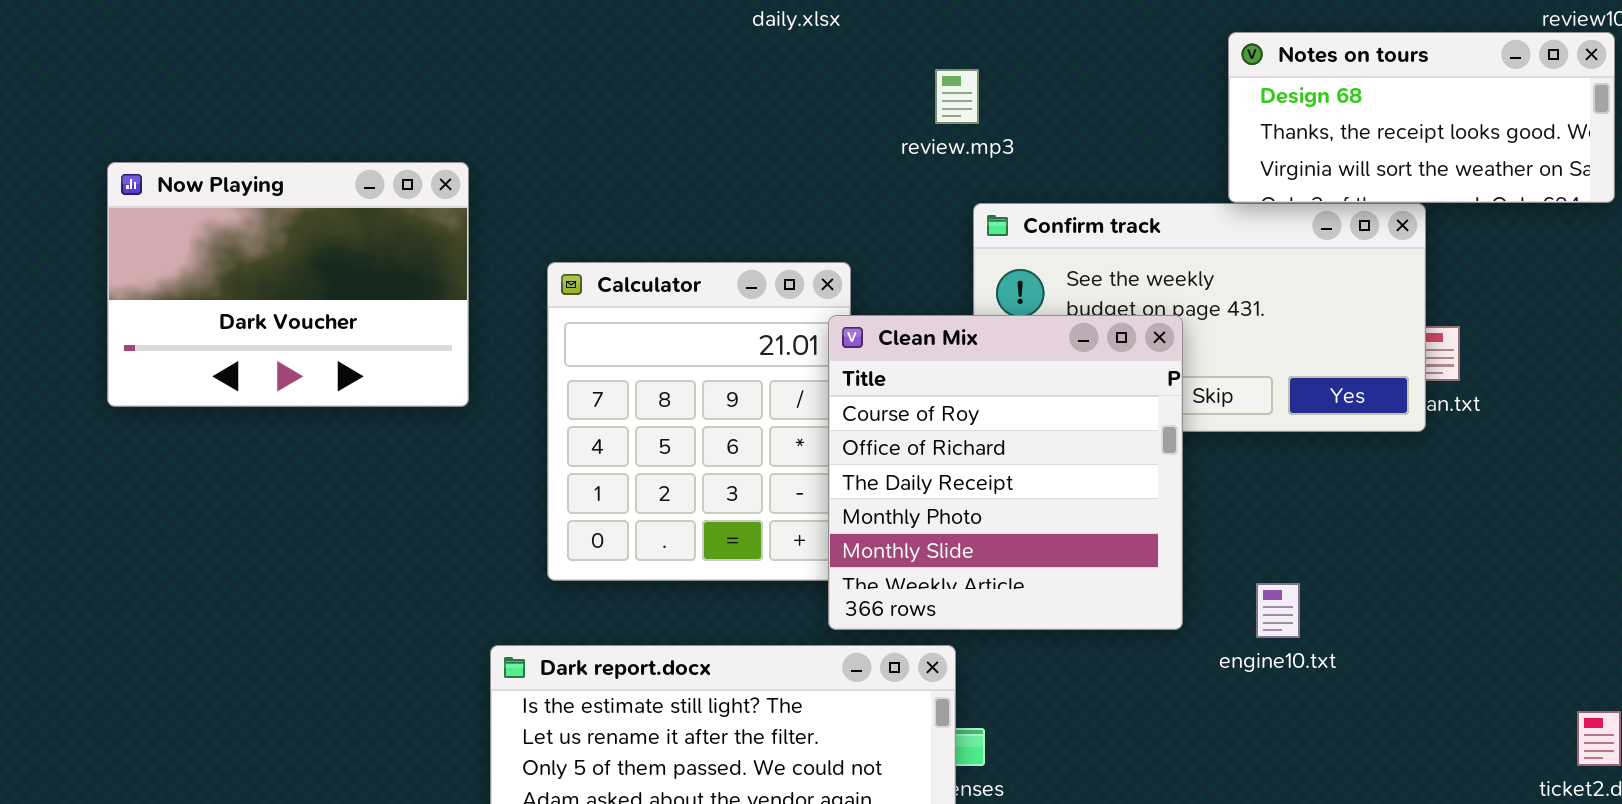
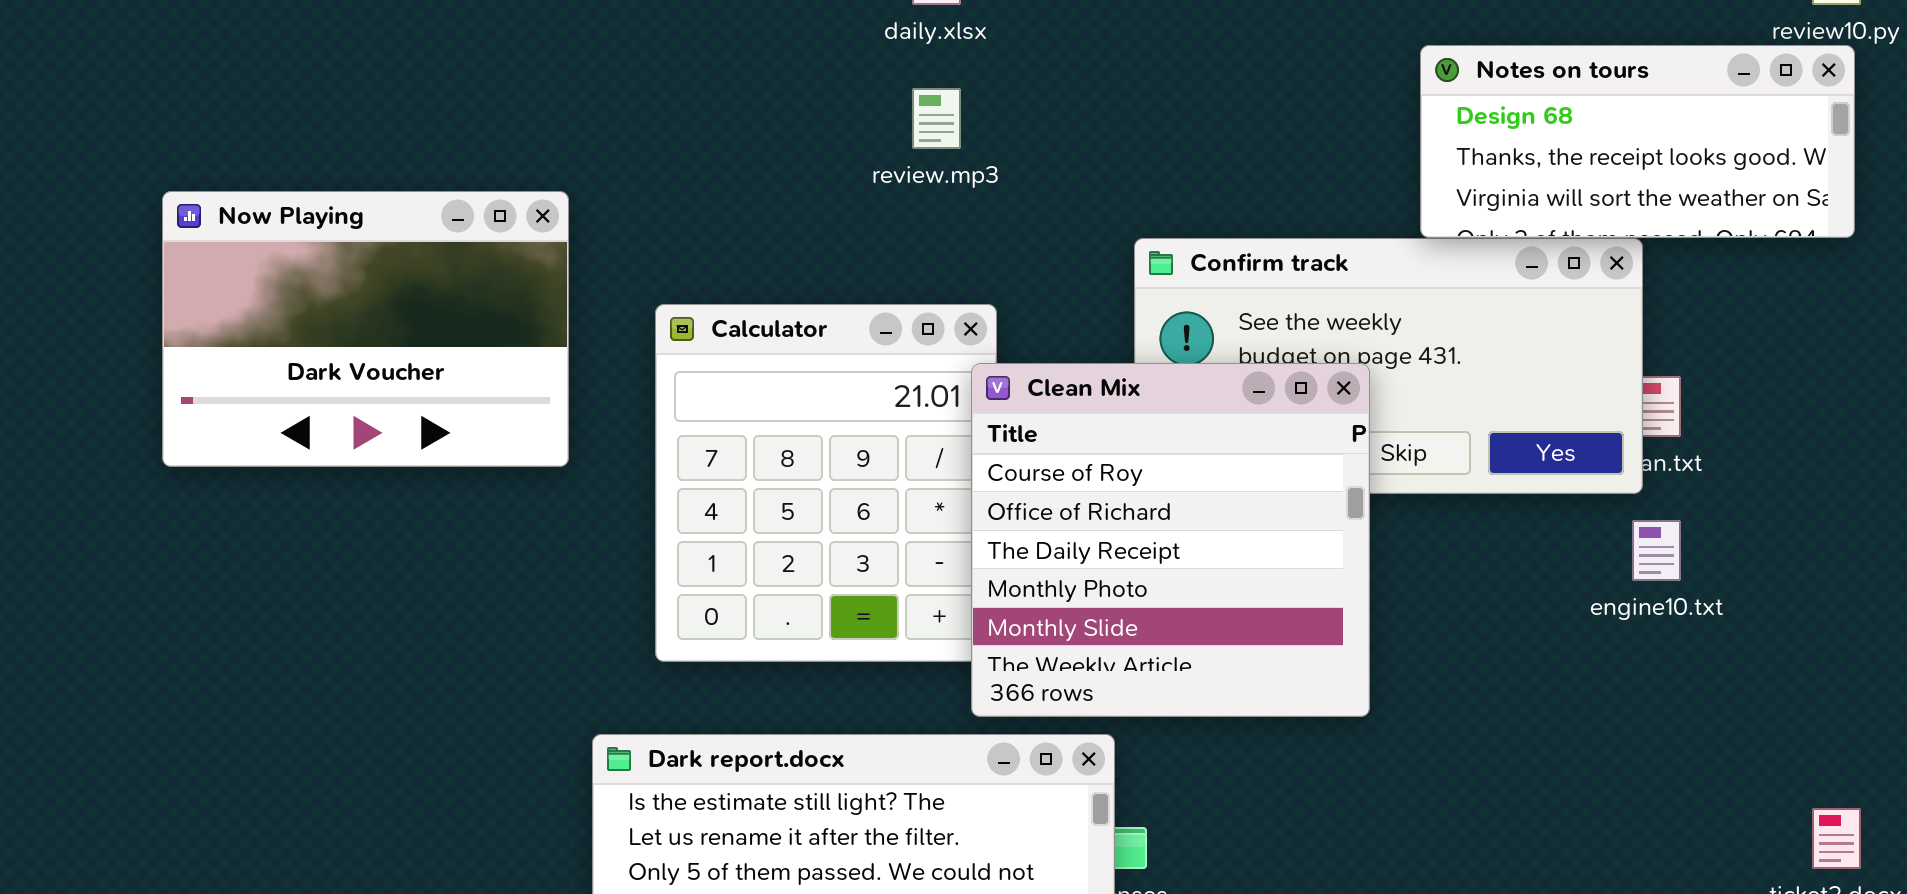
review.mp3: [935,69,979,124] -> [912,88,961,149], moved
engine10.txt: [1256,583,1300,638] -> [1632,520,1681,581], moved

